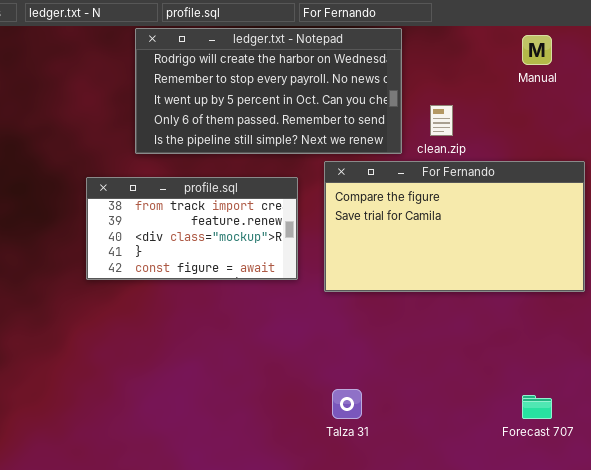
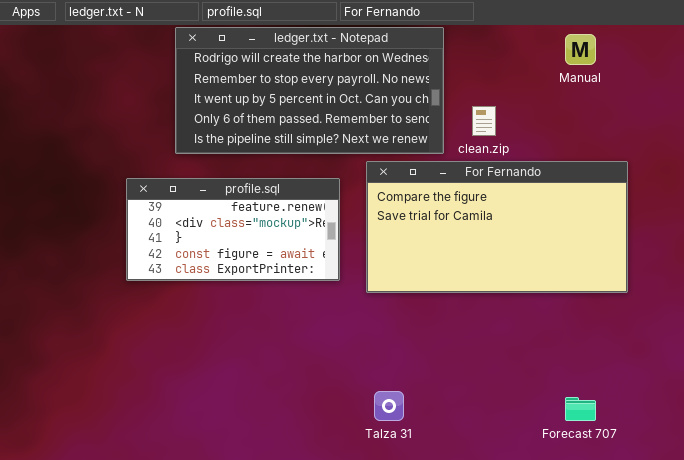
profile.sql: [86,177,298,280] -> [126,178,340,281], scrolled down 1 row

